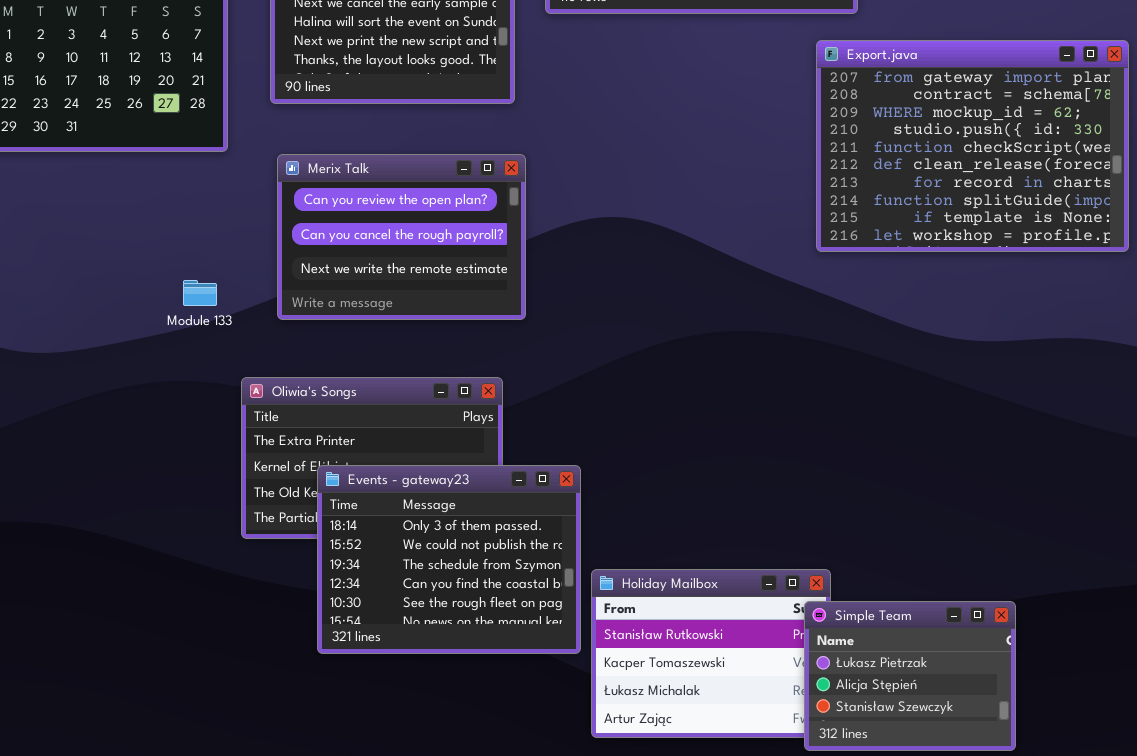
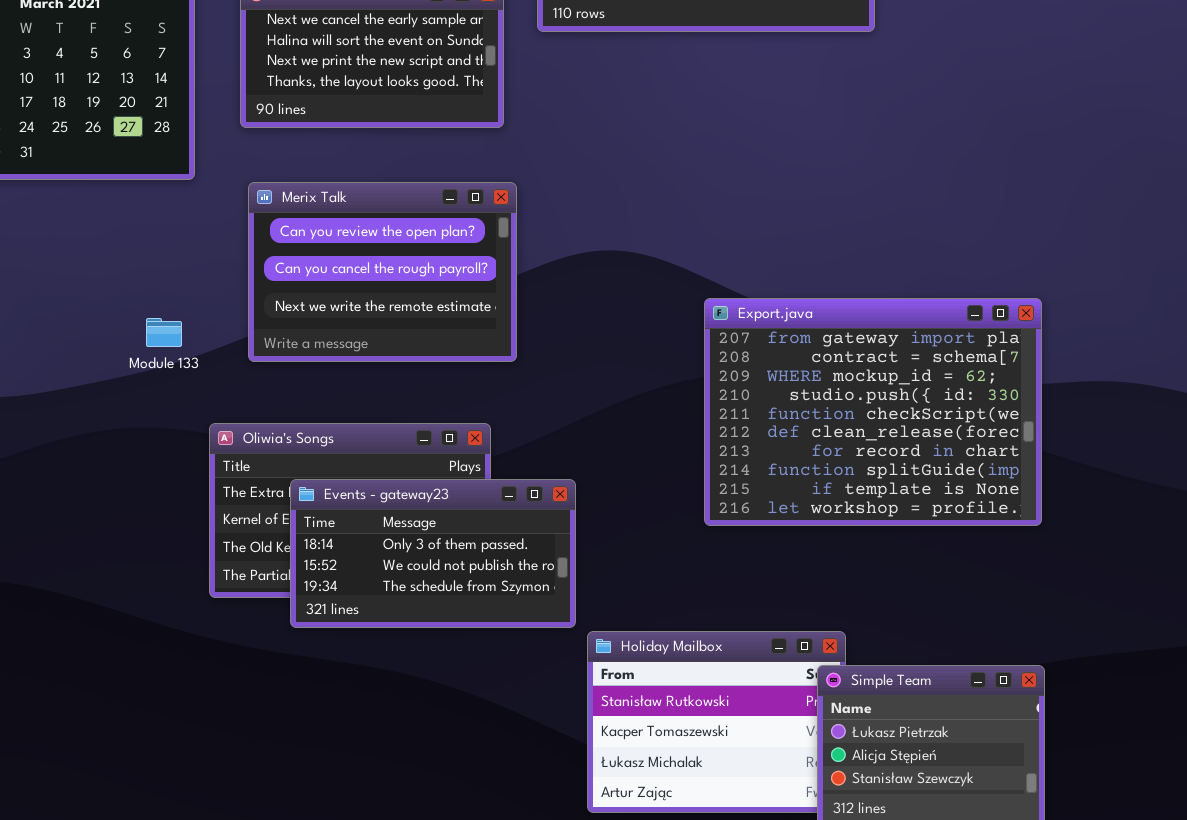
Export.java: [816,40,1129,252] -> [704,298,1042,526], moved
Events - gateway23: [317,465,581,654] -> [290,479,576,628], moved, resized

